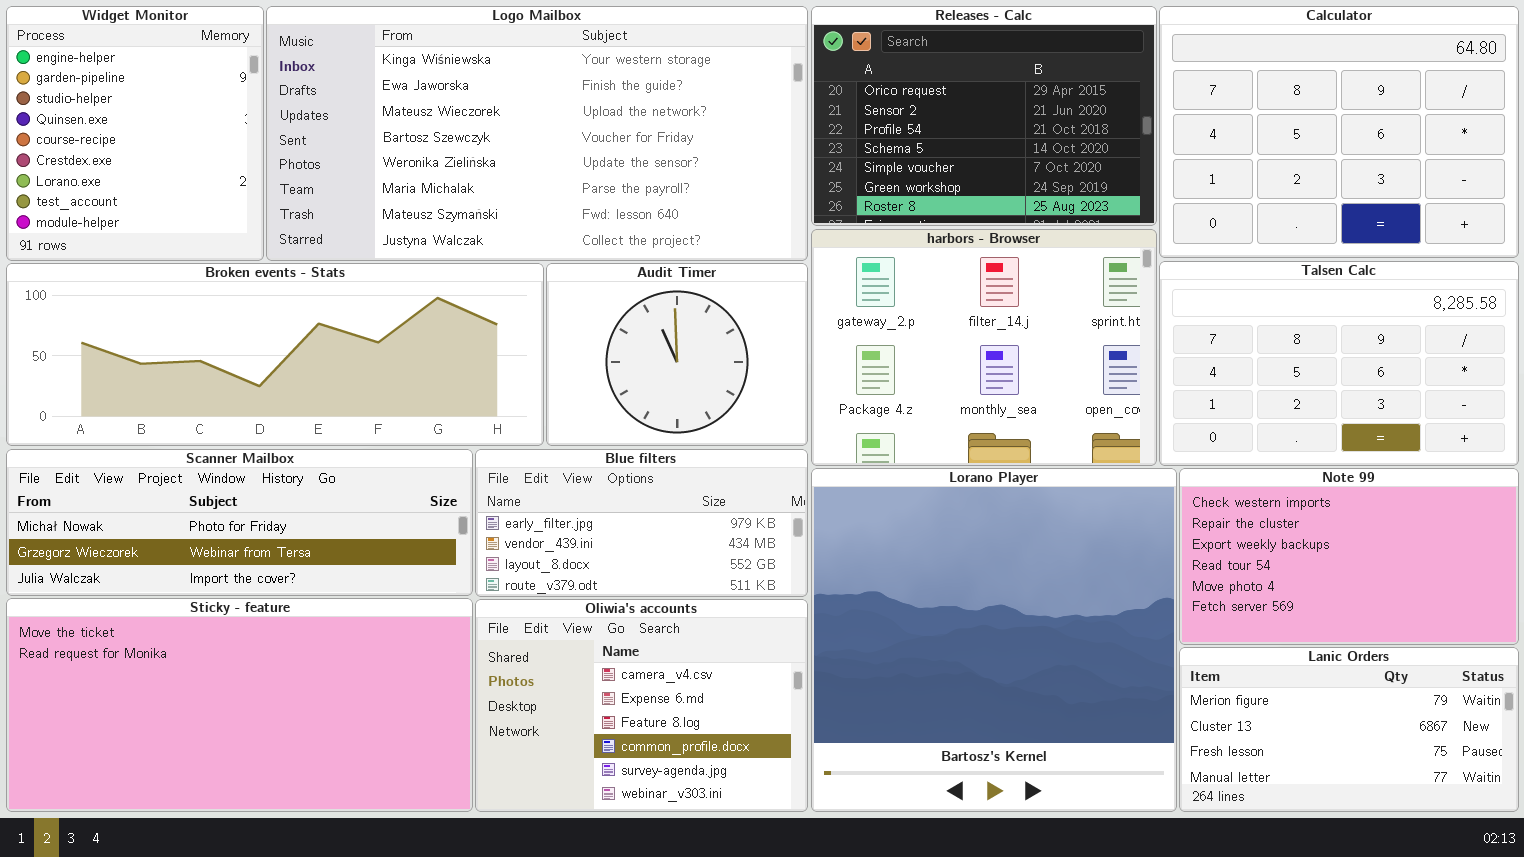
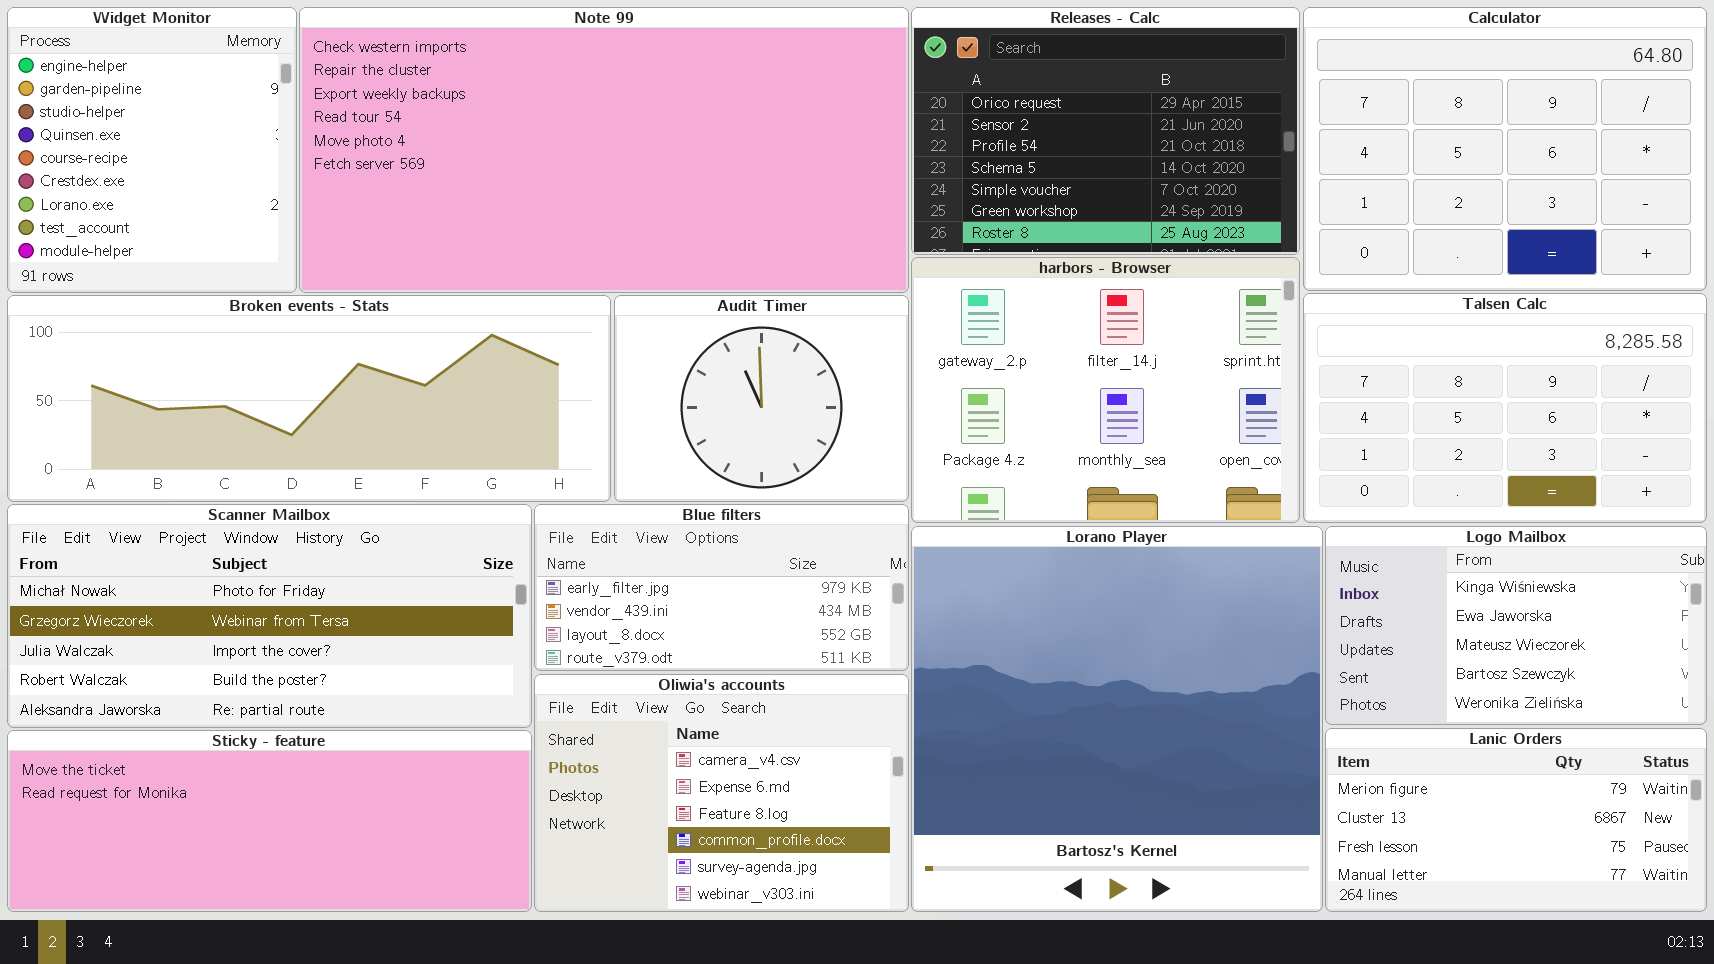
Logo Mailbox: [266,6,808,261] -> [1325,526,1707,725], moved, resized
Scanner Mailbox: [6,449,473,596] -> [7,504,532,728], resized
Note 99: [1179,468,1519,645] -> [299,7,909,293], moved, resized
Sticky - feature: [6,598,473,812] -> [7,730,532,912], resized

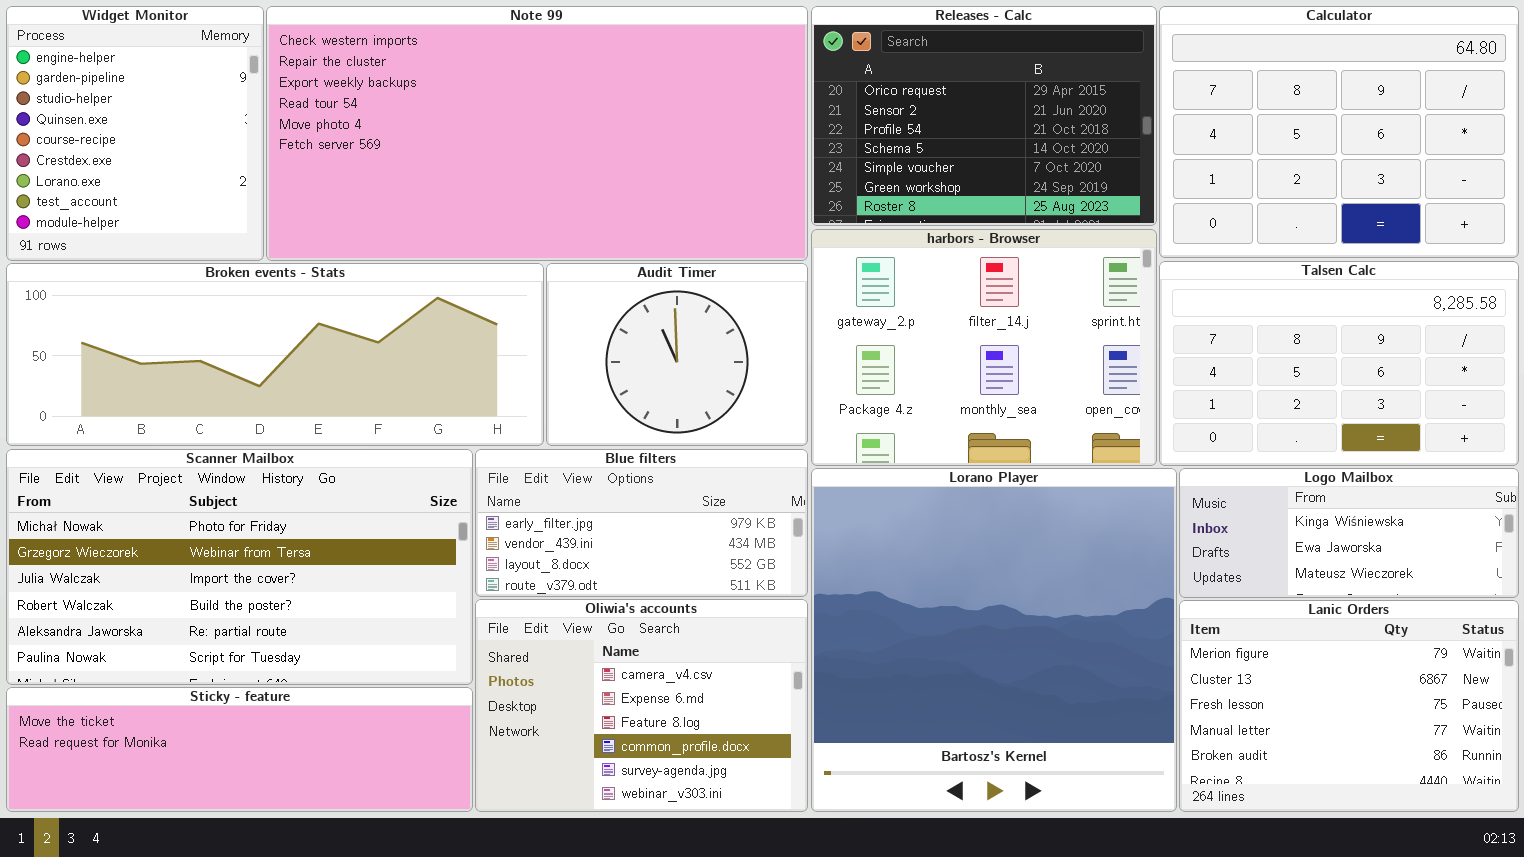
Scanner Mailbox: [7,504,532,728] -> [6,449,473,685], resized
Logo Mailbox: [1325,526,1707,725] -> [1179,468,1519,598], resized
Lanic Orders: [1325,728,1707,912] -> [1179,600,1519,812], resized
Sticky - feature: [7,730,532,912] -> [6,687,473,812], resized

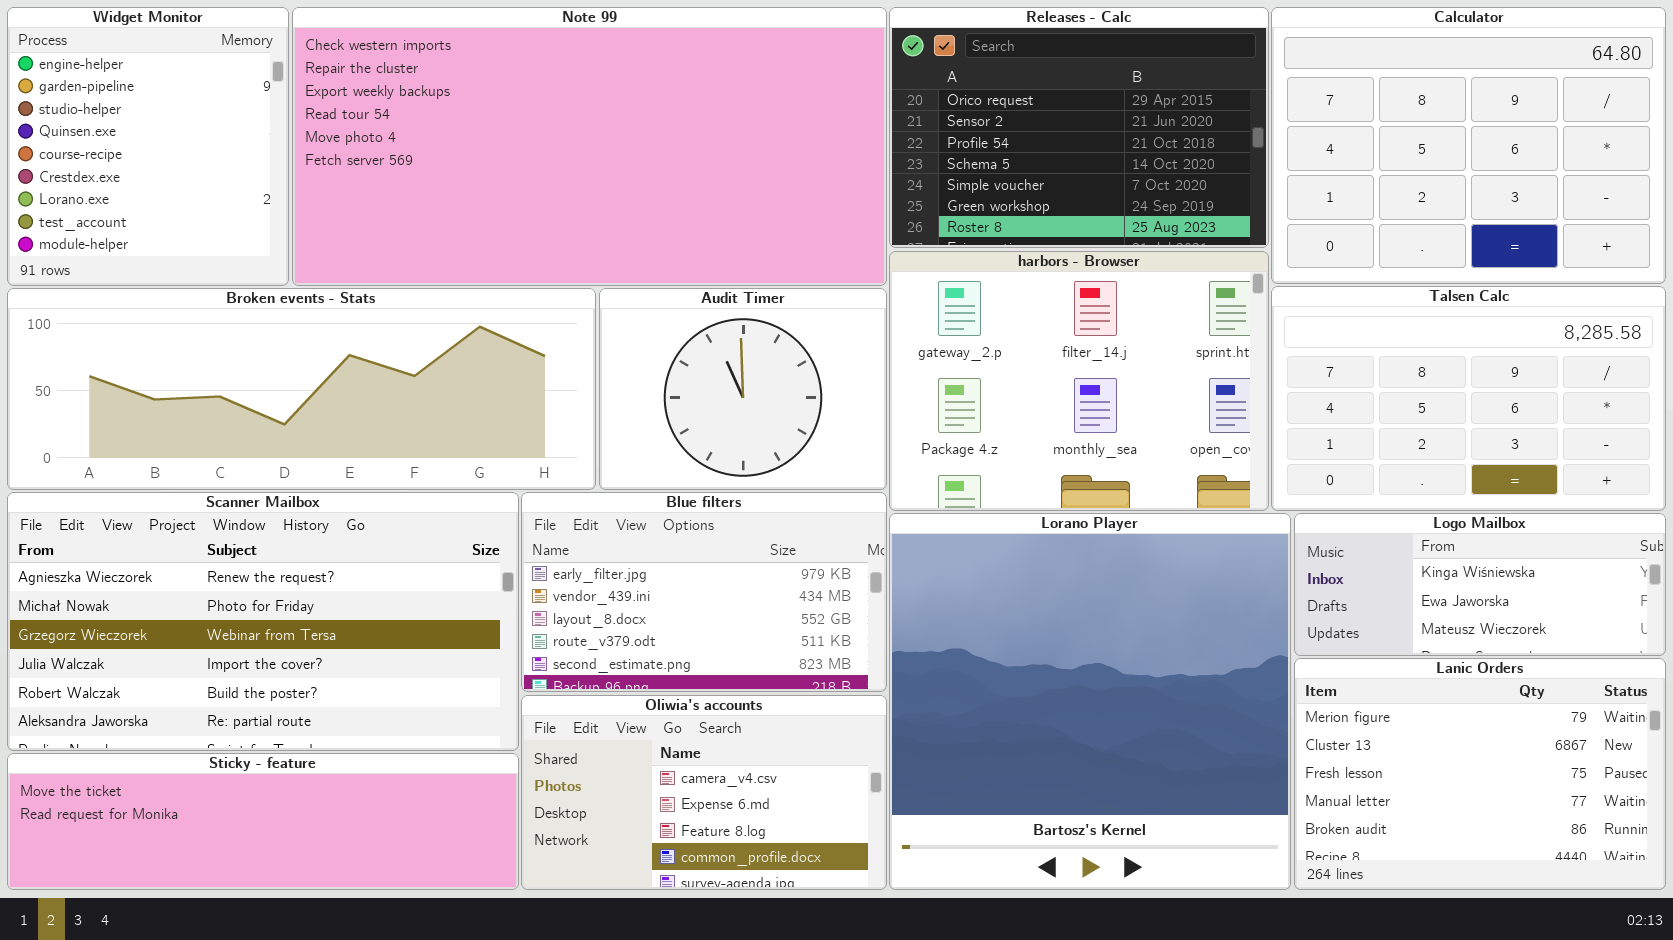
Scanner Mailbox: [6,449,473,685] -> [7,492,519,751], scrolled up 1 row
Blue filters: [475,449,808,597] -> [521,492,887,692], resized
Oliwia's accounts: [475,599,808,812] -> [521,695,887,890], resized

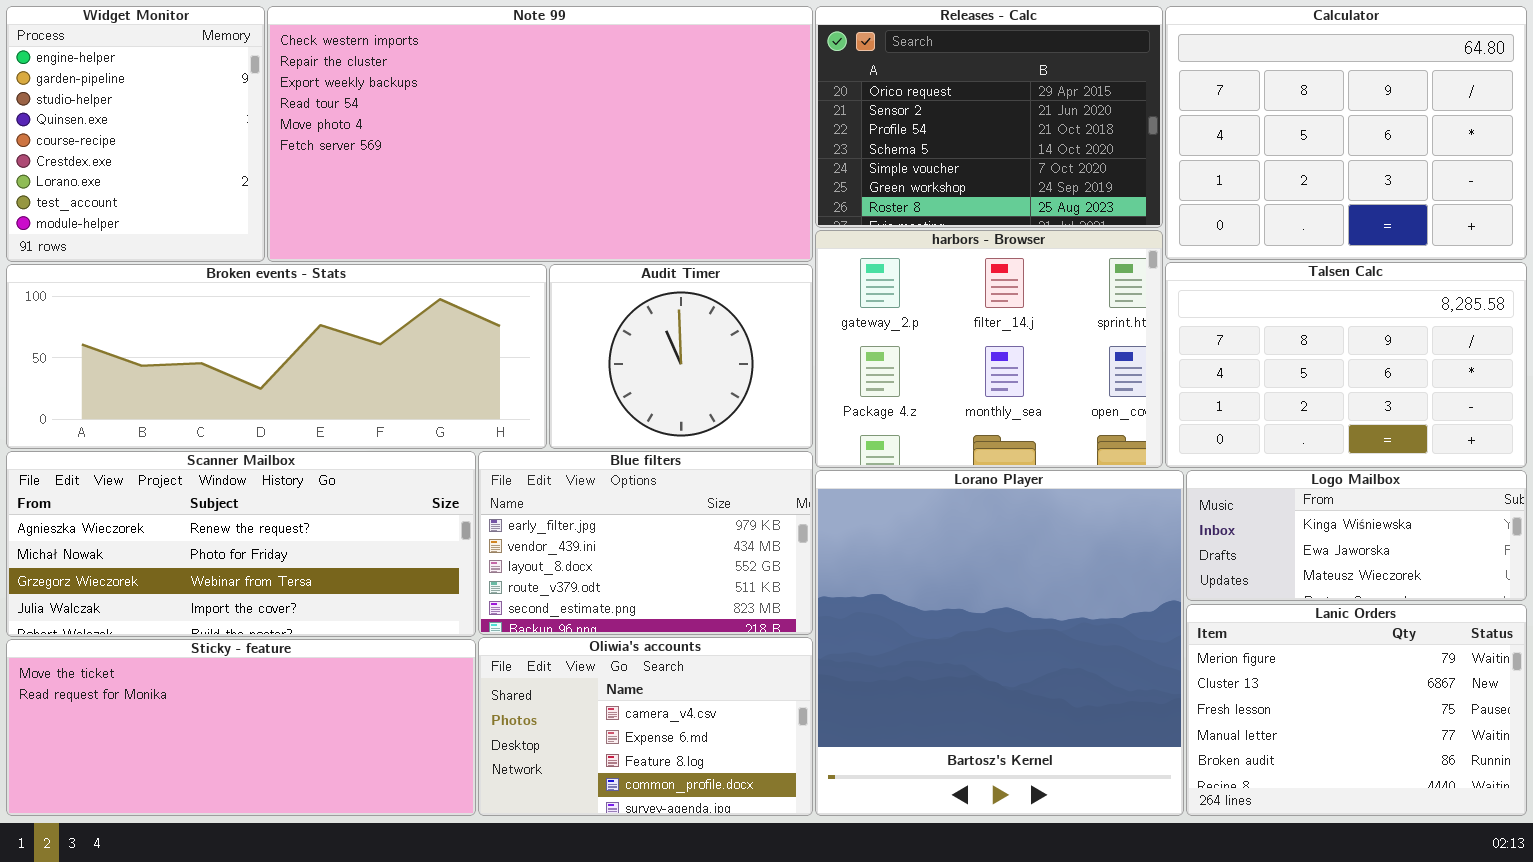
Scanner Mailbox: [7,492,519,751] -> [6,451,476,637], resized
Sticky - feature: [7,753,519,890] -> [6,639,476,816], resized

